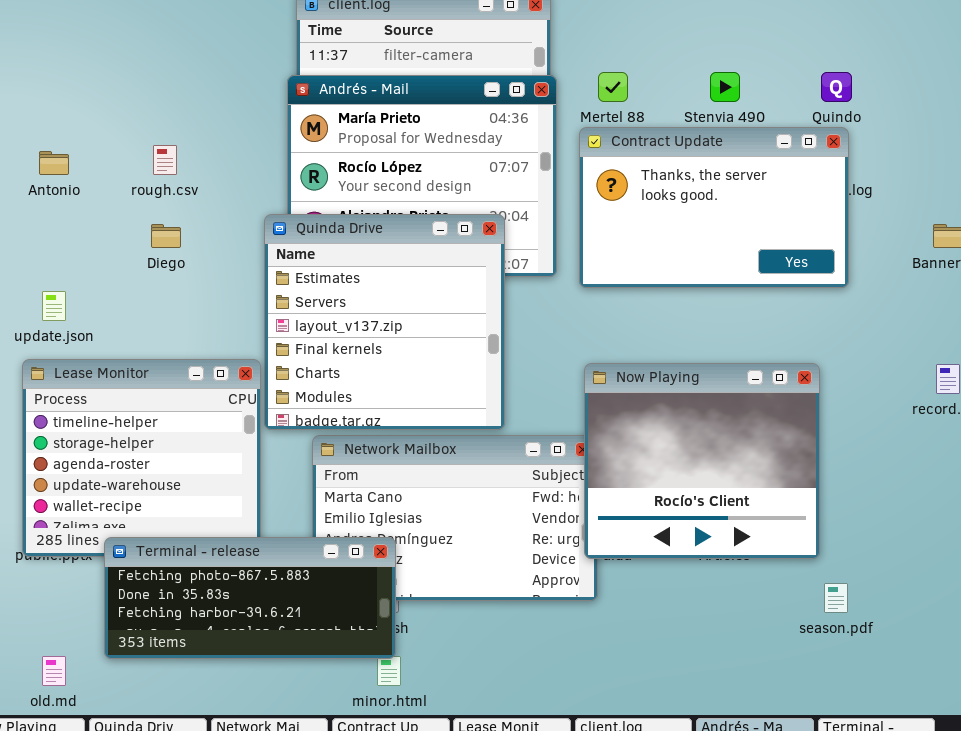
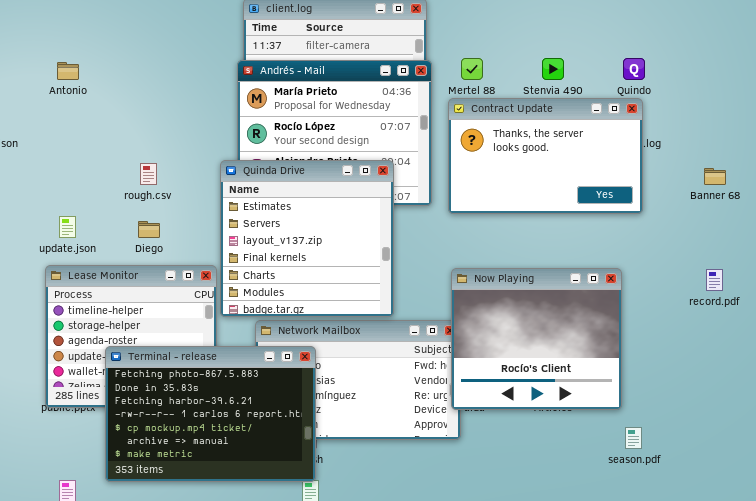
rough.csv: [153,145,177,175] -> [140,163,157,185], moved
Antonio: [39,151,69,175] -> [57,62,79,80], moved
Diego: [151,224,181,248] -> [138,221,160,238], moved
Terminal - release: [104,537,396,659] -> [105,346,316,482], resized

